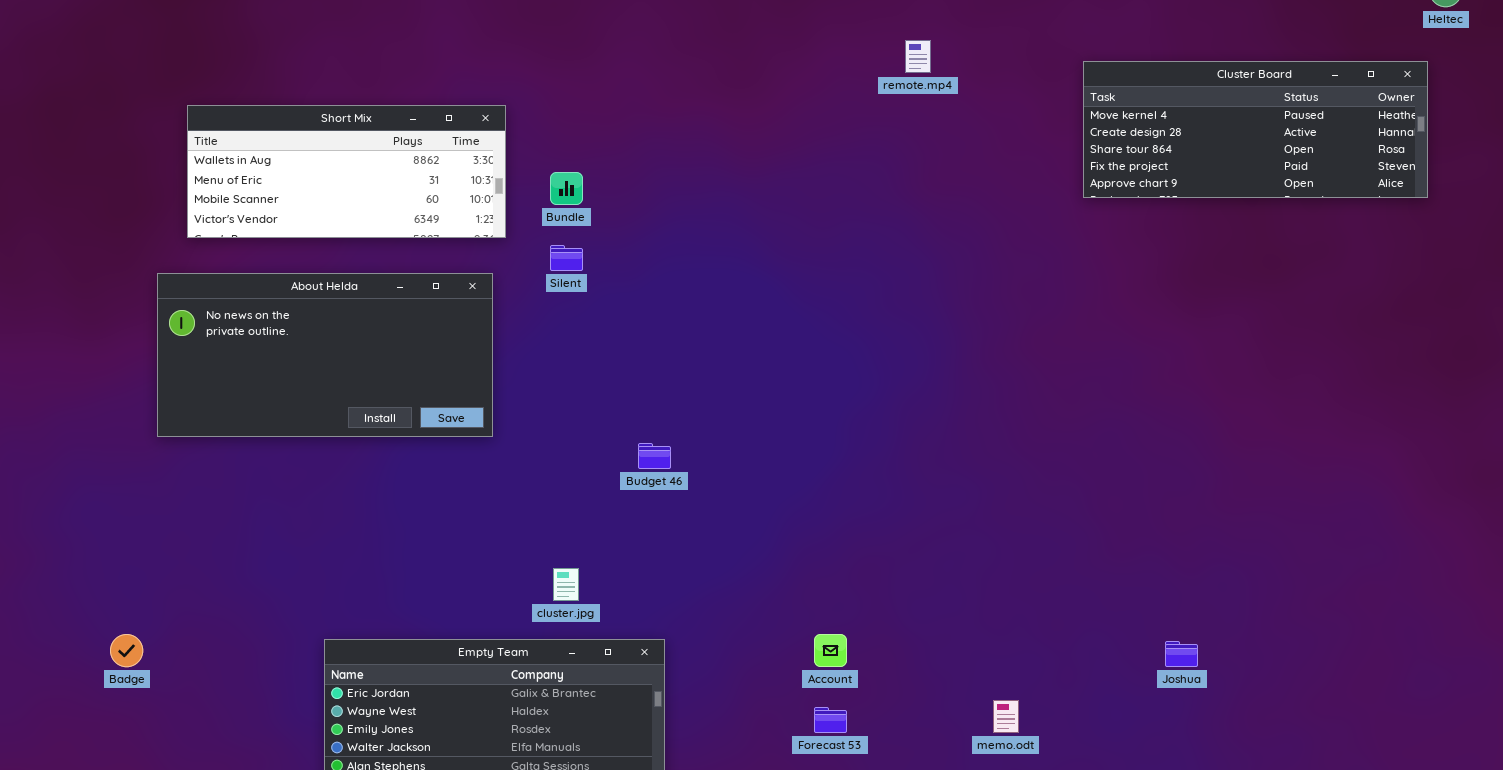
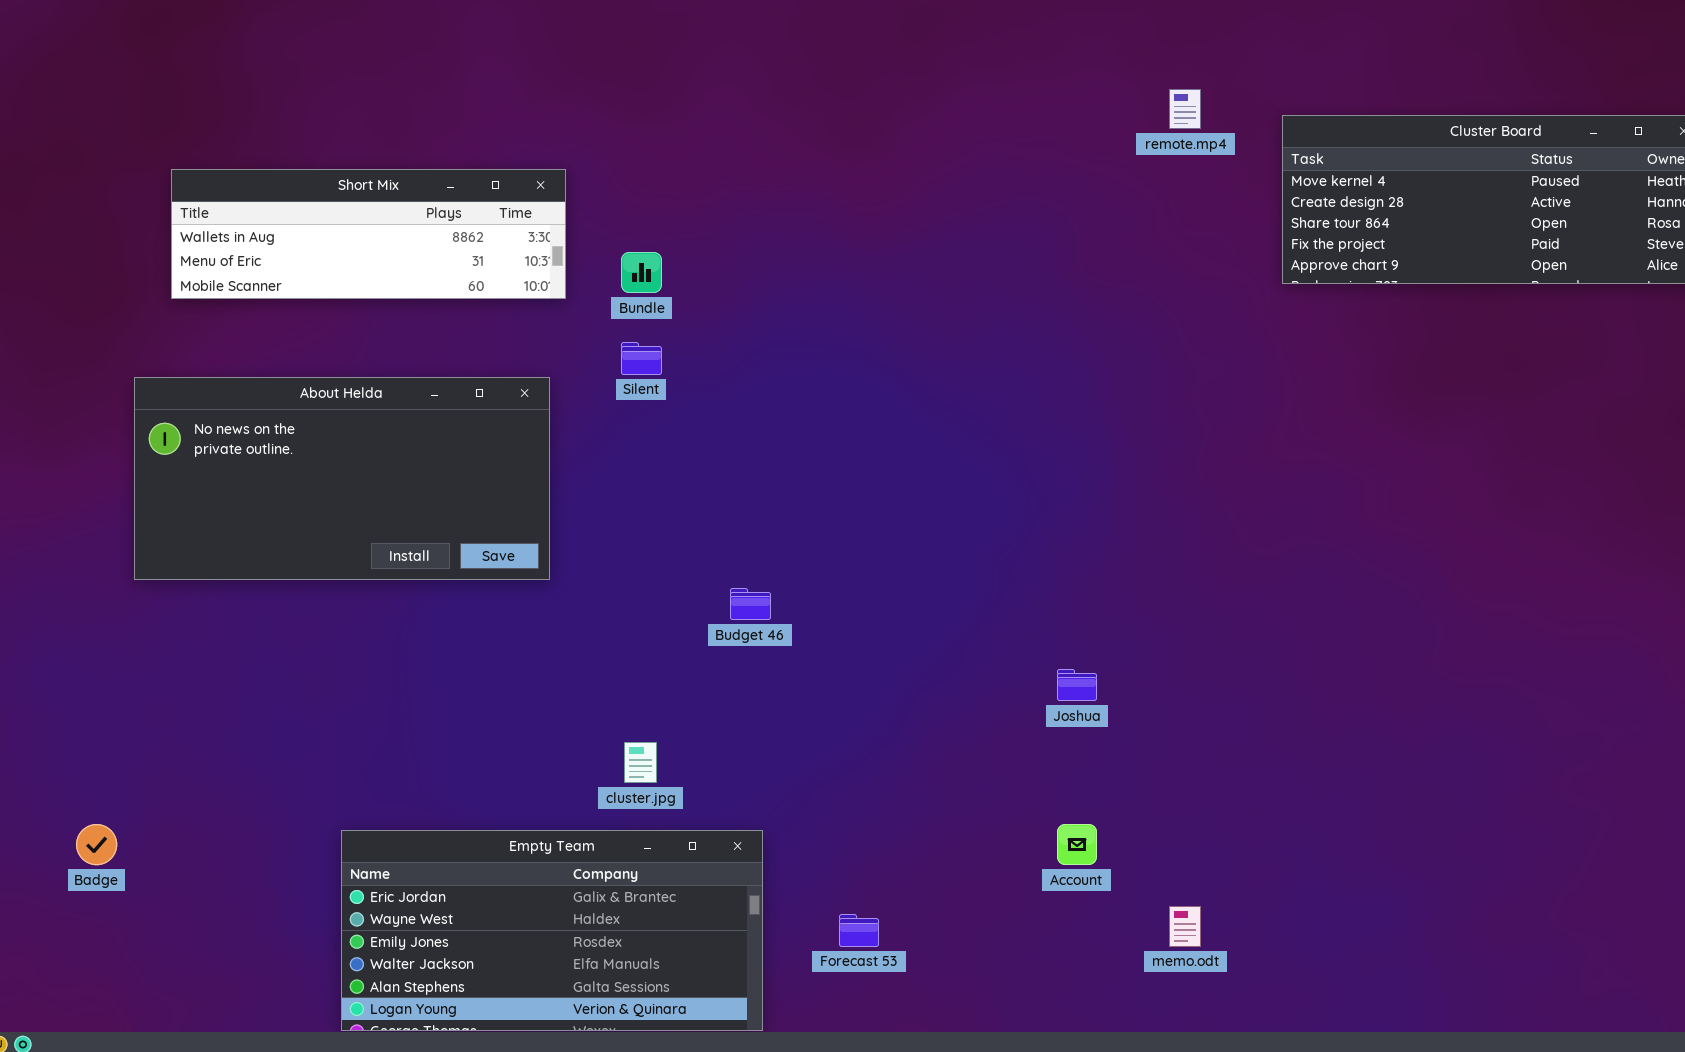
remote.mp4: [905,40,931,73] -> [1169,89,1201,129], moved
Short Mix: [187,105,506,238] -> [171,169,566,299], resized
Account: [814,634,847,667] -> [1057,824,1097,865], moved
Joshua: [1165,641,1198,667] -> [1057,669,1097,701], moved
Forecast 53: [814,707,847,733] -> [839,914,879,947], moved

